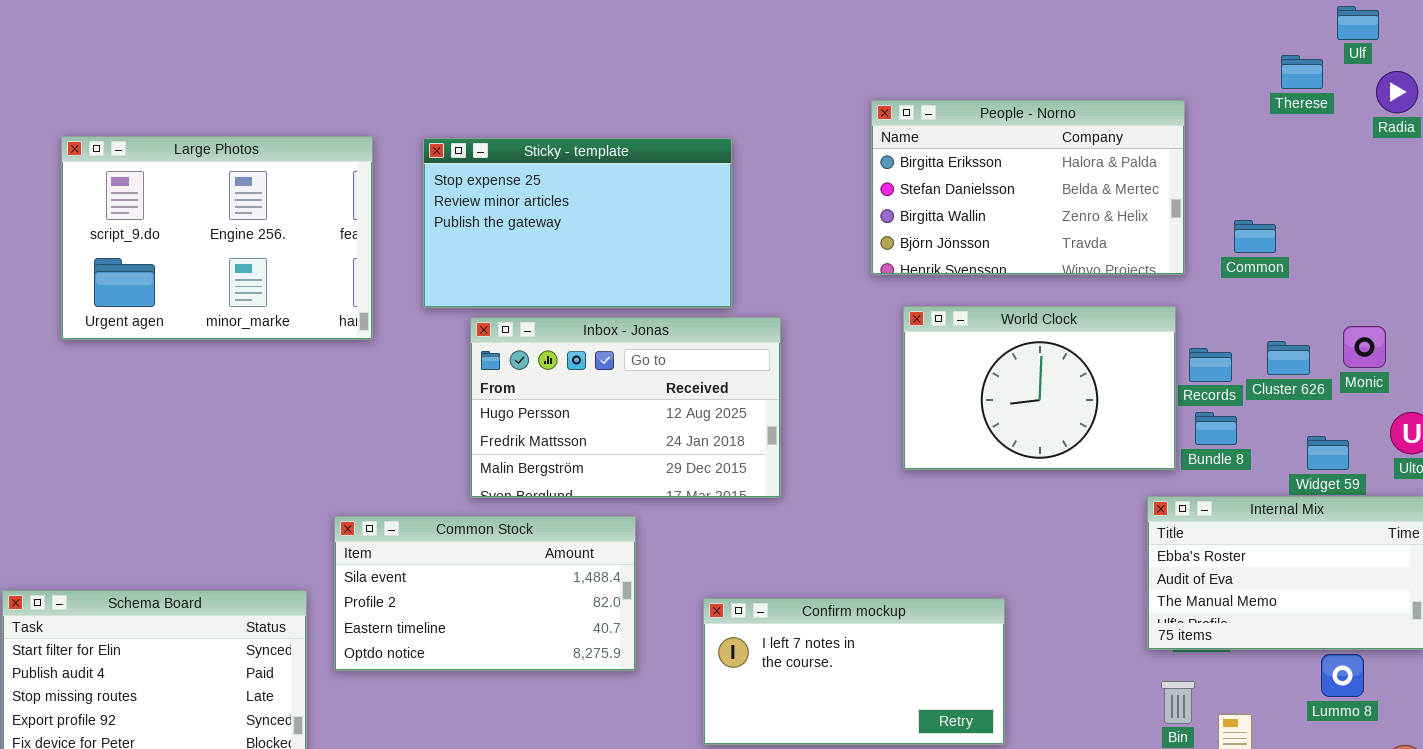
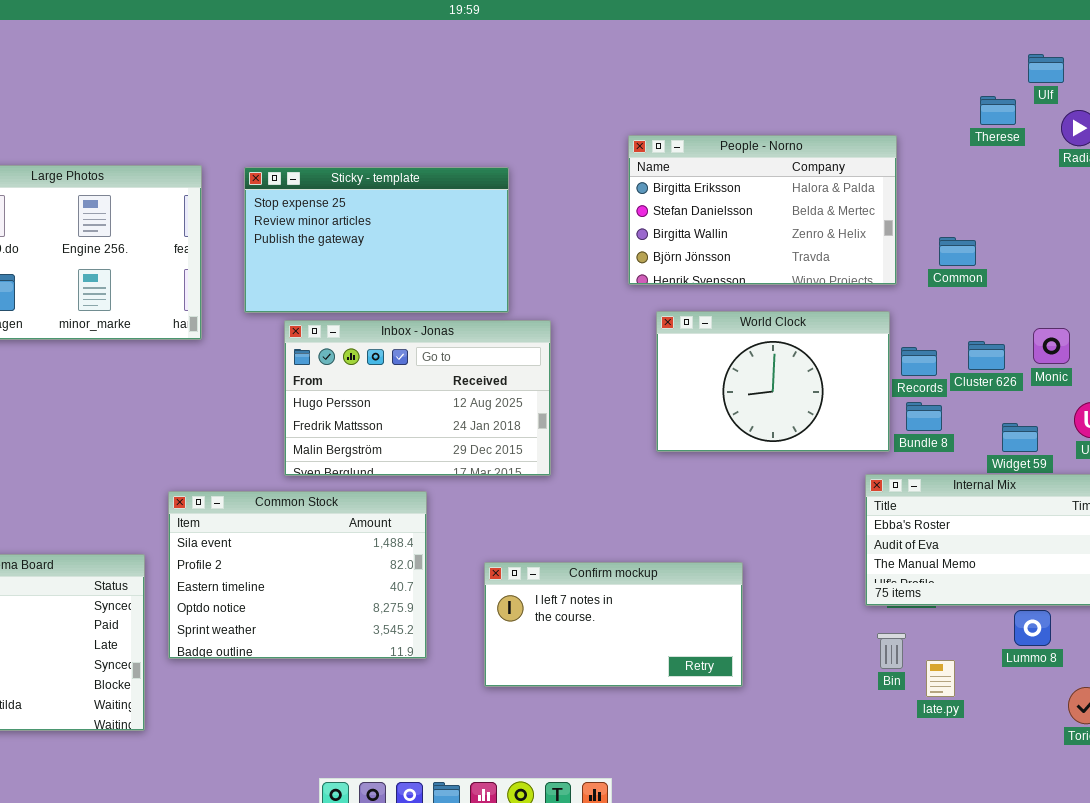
Common Stock: [334,516,636,671] -> [168,491,427,659], resized

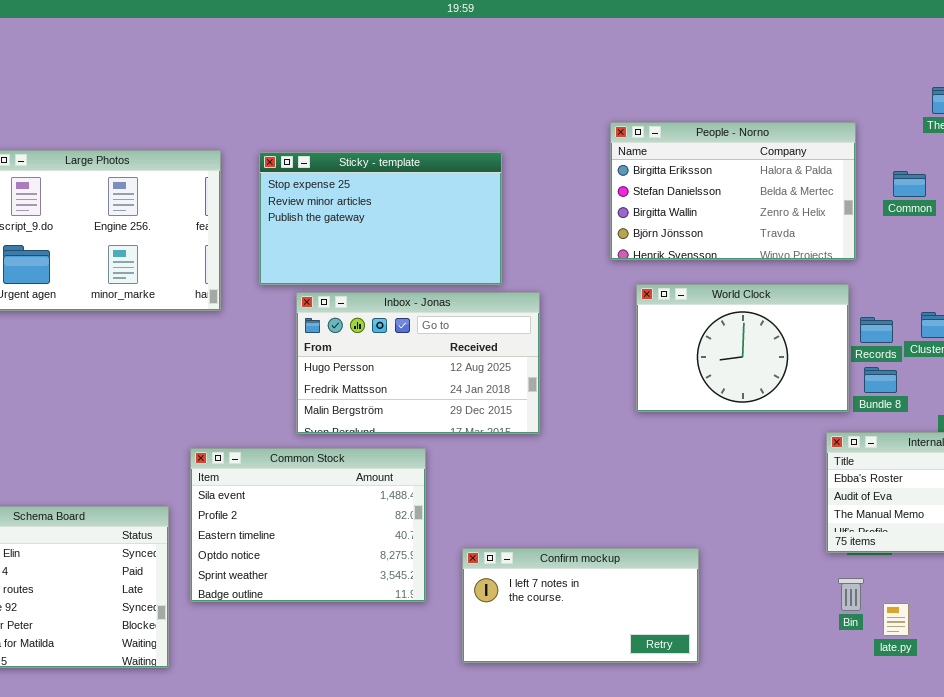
Common: [939,237,976,266] -> [893,171,926,197], moved
Confirm mockup: [484,562,743,687] -> [462,548,699,663], moved

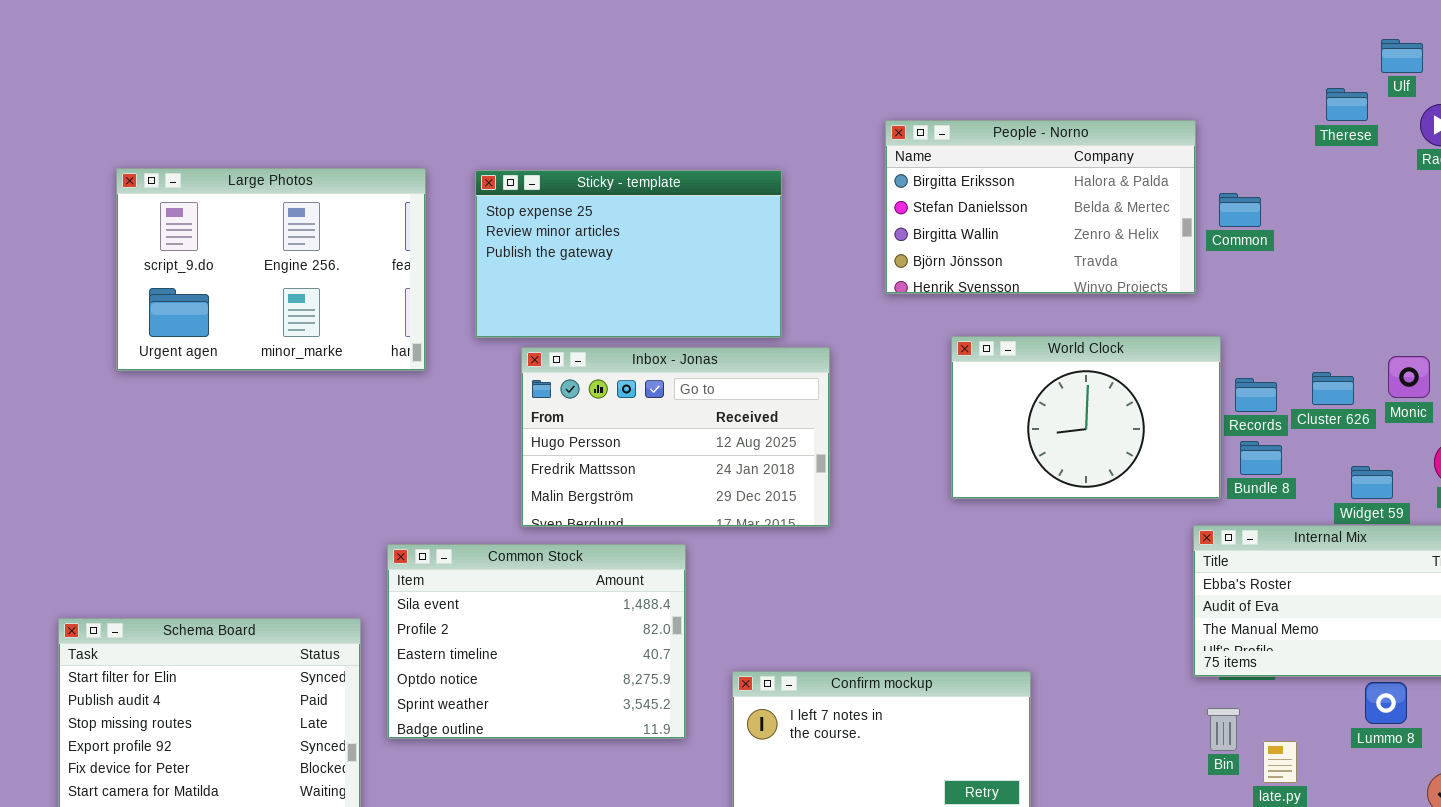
People - Norno: [610,122,856,260] -> [885,120,1196,294], moved
Common: [893,171,926,197] -> [1219,193,1261,227], moved

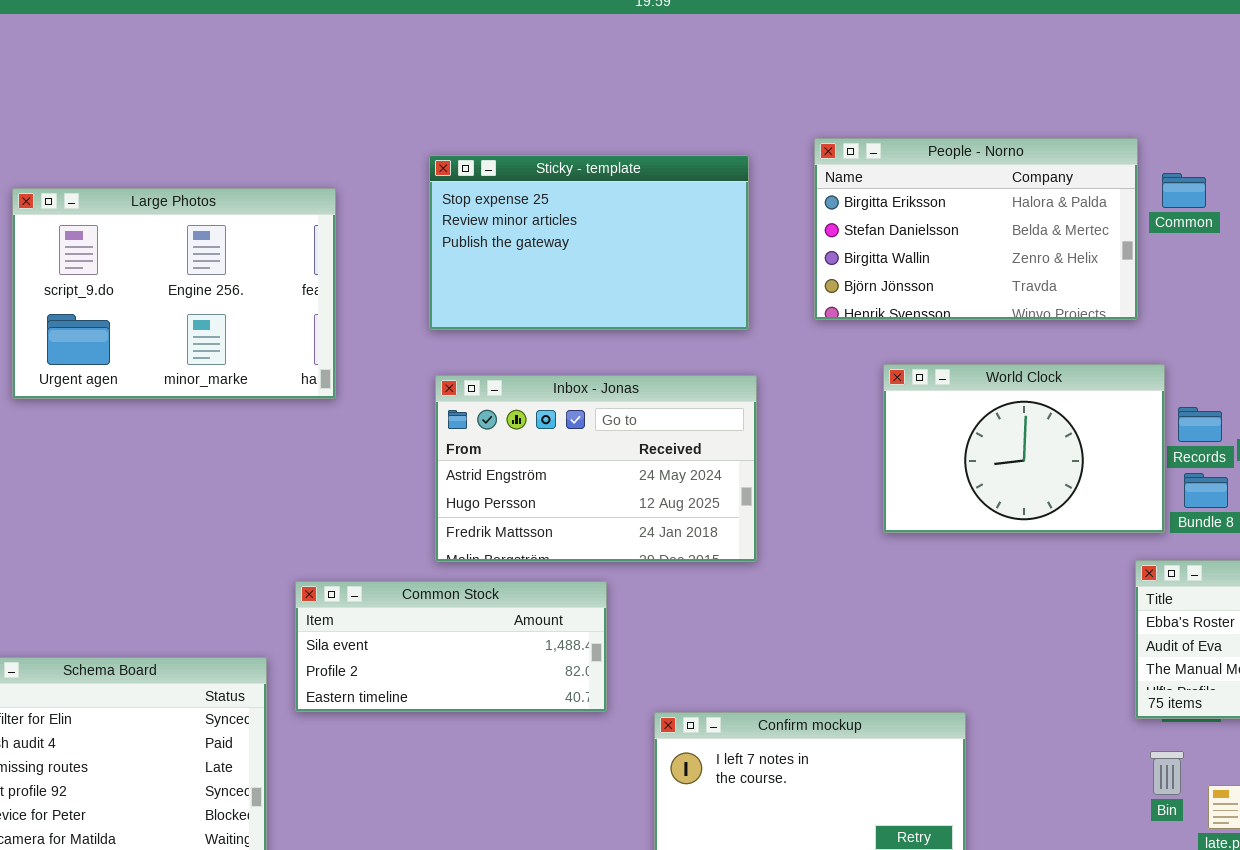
Sticky - template: [475,170,782,338] -> [429,155,749,330], moved
Common: [1219,193,1261,227] -> [1162,173,1206,208], moved
Inbox - Jonas: [521,347,830,527] -> [435,375,757,562], scrolled up 1 row
Common Stock: [387,544,686,739] -> [295,581,607,712], resized

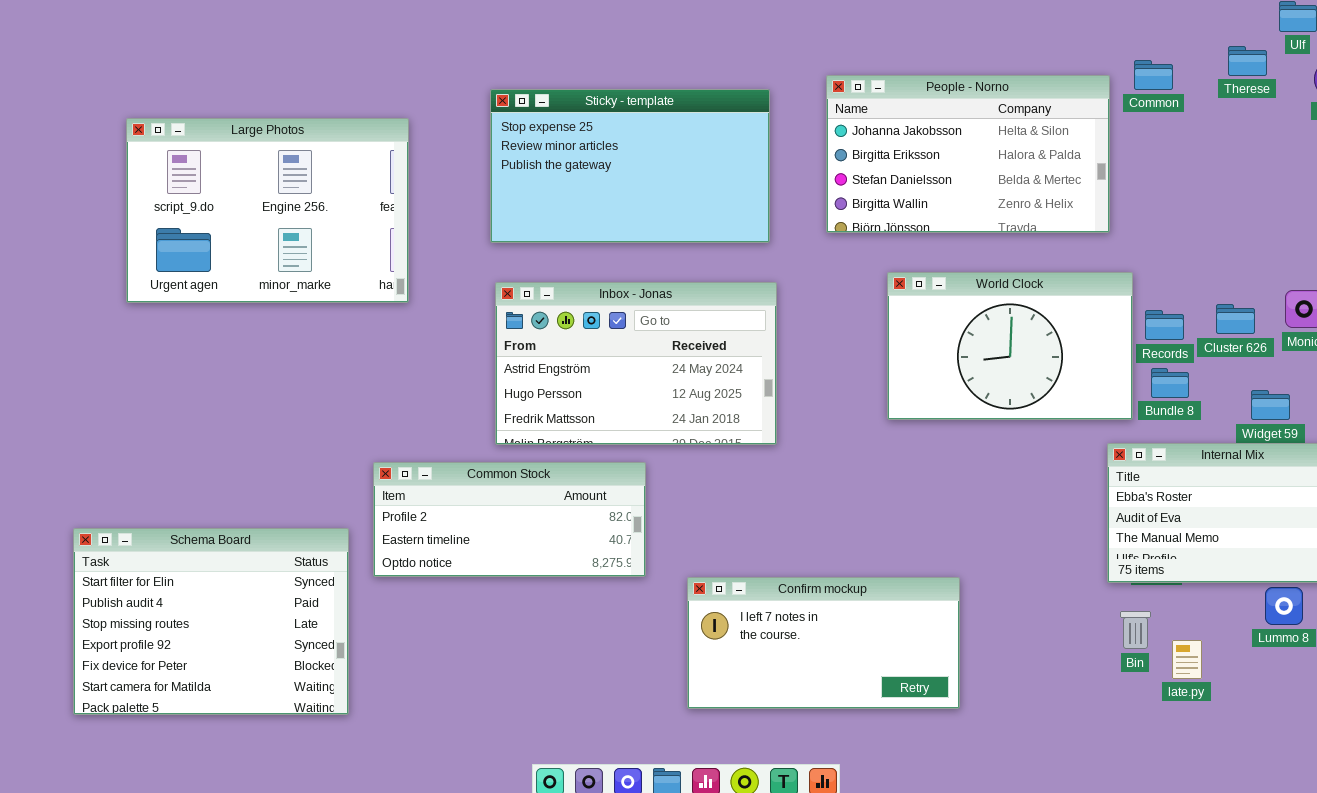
People - Norno: [814,138,1138,320] -> [826,75,1110,233], scrolled up 1 row
Common: [1162,173,1206,208] -> [1134,60,1173,90], moved
Common Stock: [295,581,607,712] -> [373,462,646,577], scrolled down 1 row

